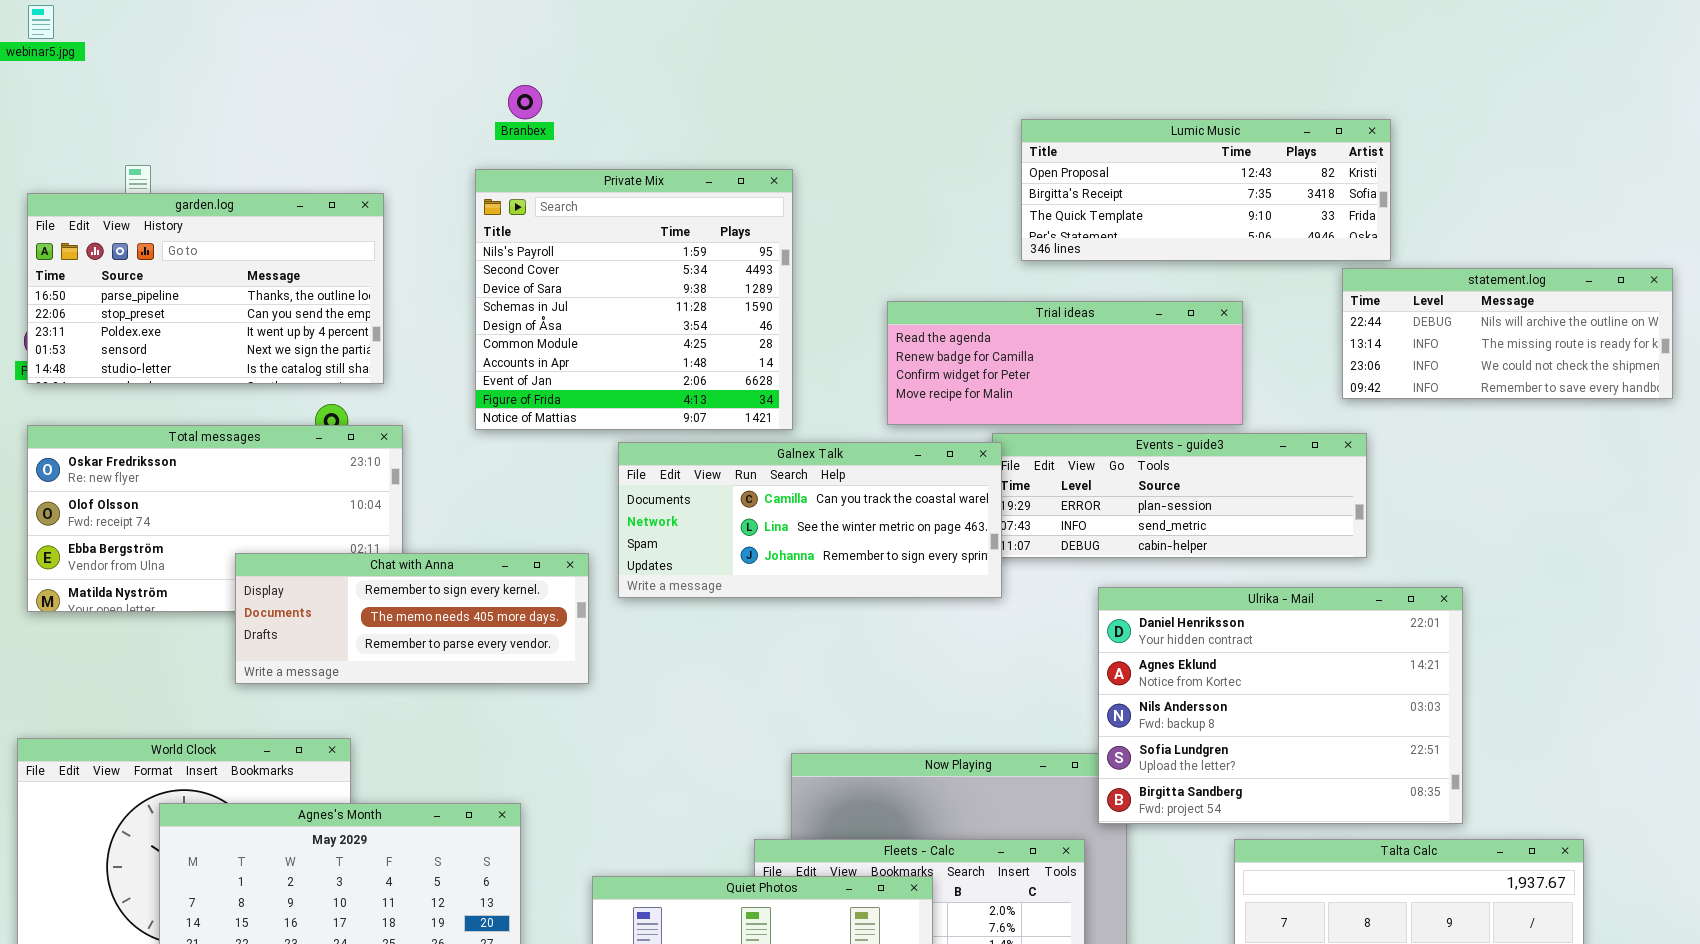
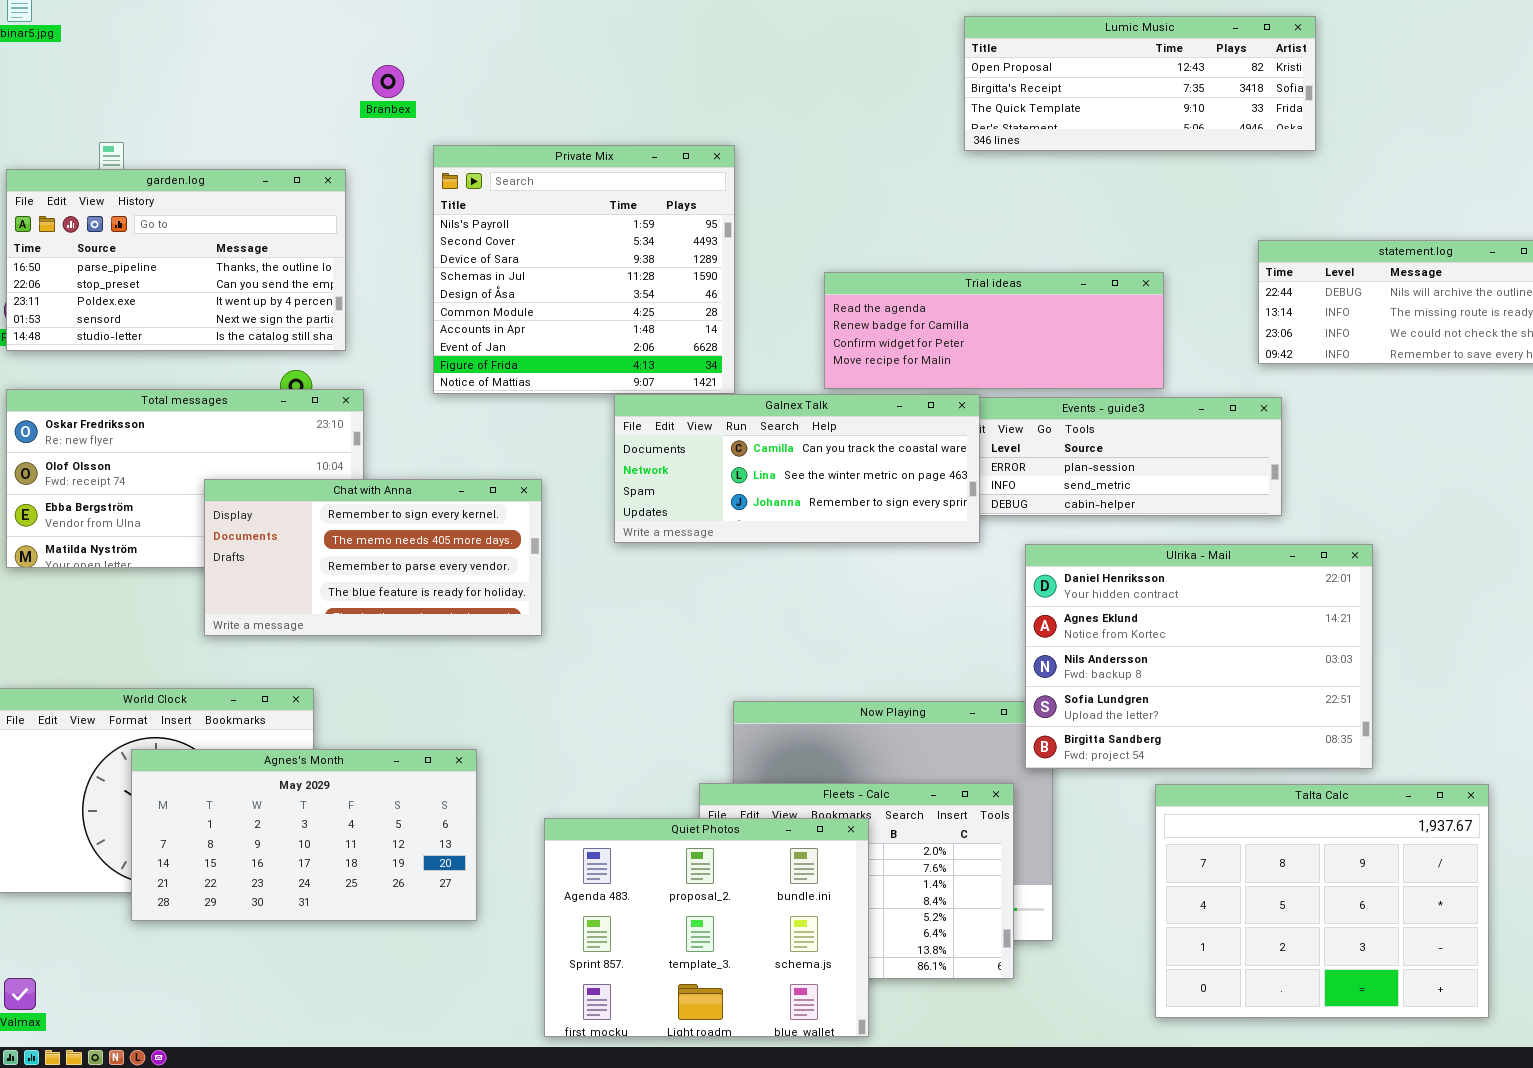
Branbex: [508,85,542,119] -> [372,65,404,98], moved
Lumic Music: [1021,119,1391,261] -> [964,16,1316,151], moved
Galnex Talk: [618,442,1002,598] -> [614,394,980,543], moved
Chat with Anna: [235,553,589,684] -> [204,479,542,636], resized

